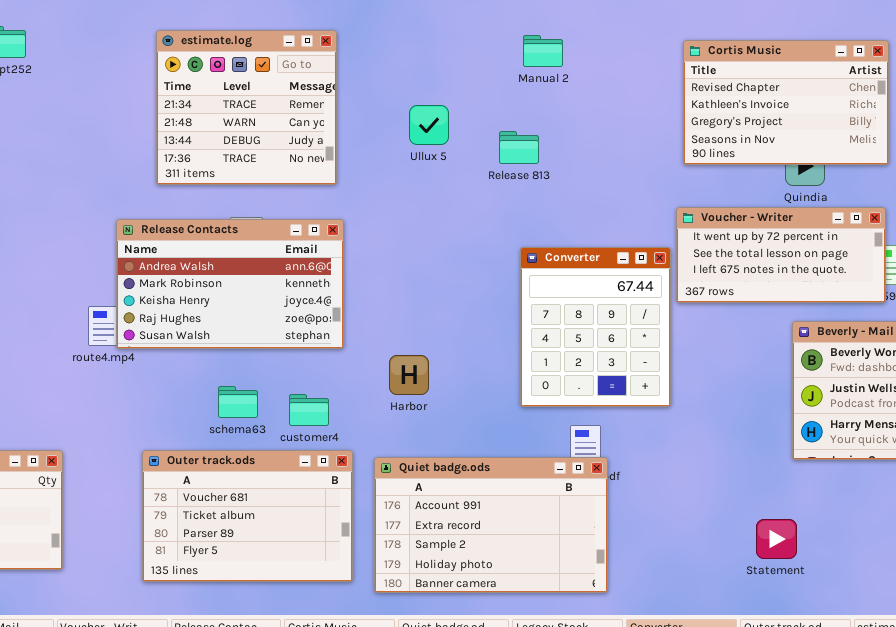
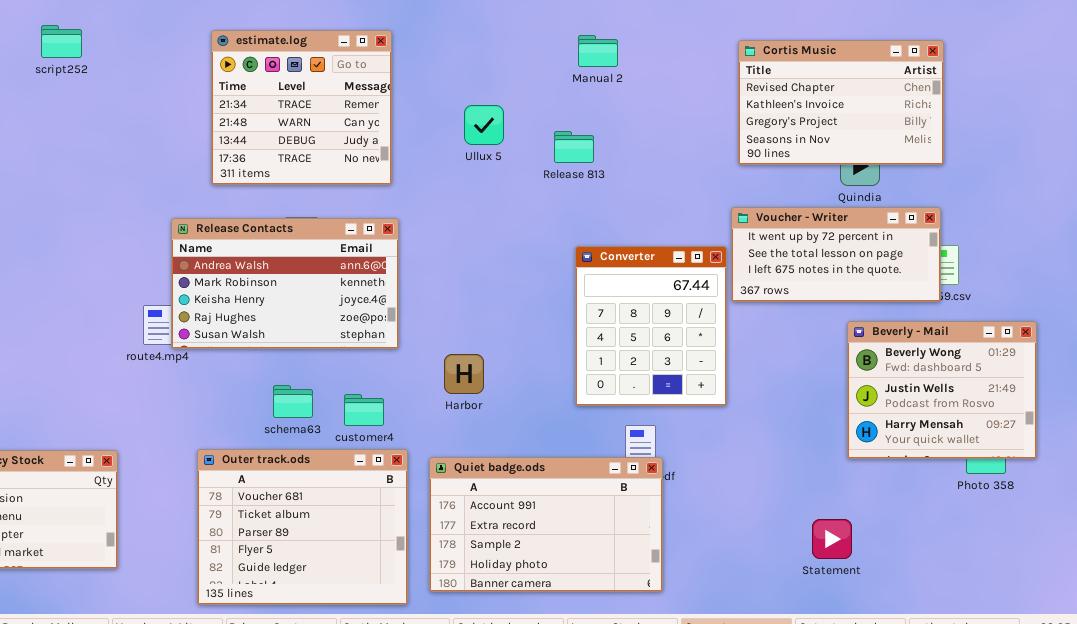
Outer track.ods: [142,450,353,582] -> [197,449,408,605], resized

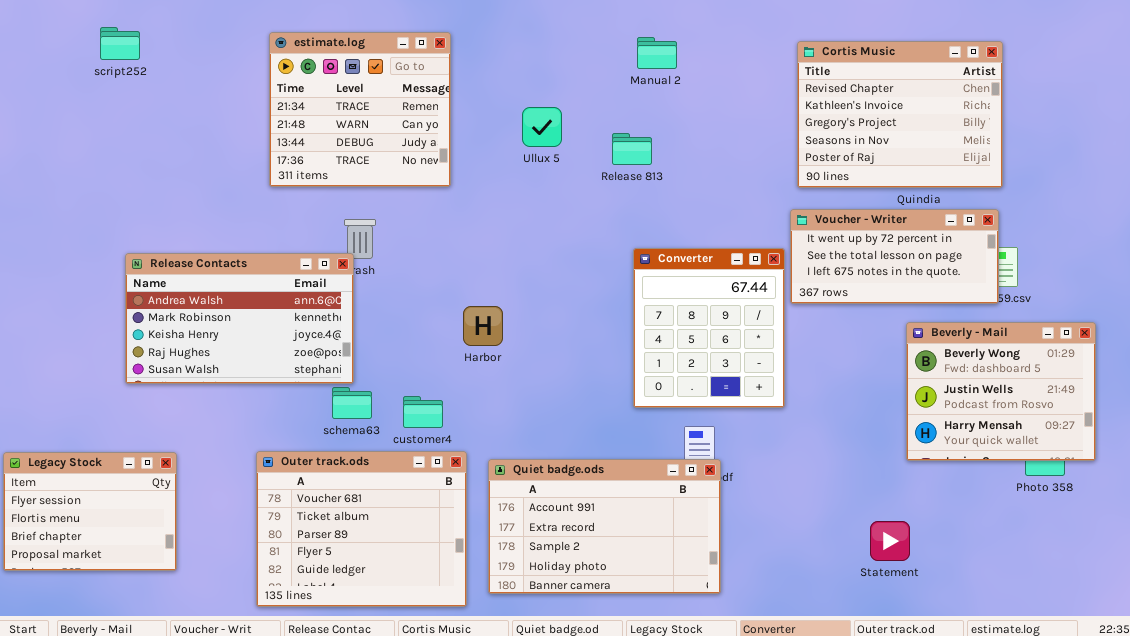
Cortis Music: [738,40,944,165] -> [797,41,1003,188], resized
Release Contacts: [171,218,399,349] -> [125,253,354,384], moved
Harbor: [444,354,484,394] -> [463,306,503,346], moved

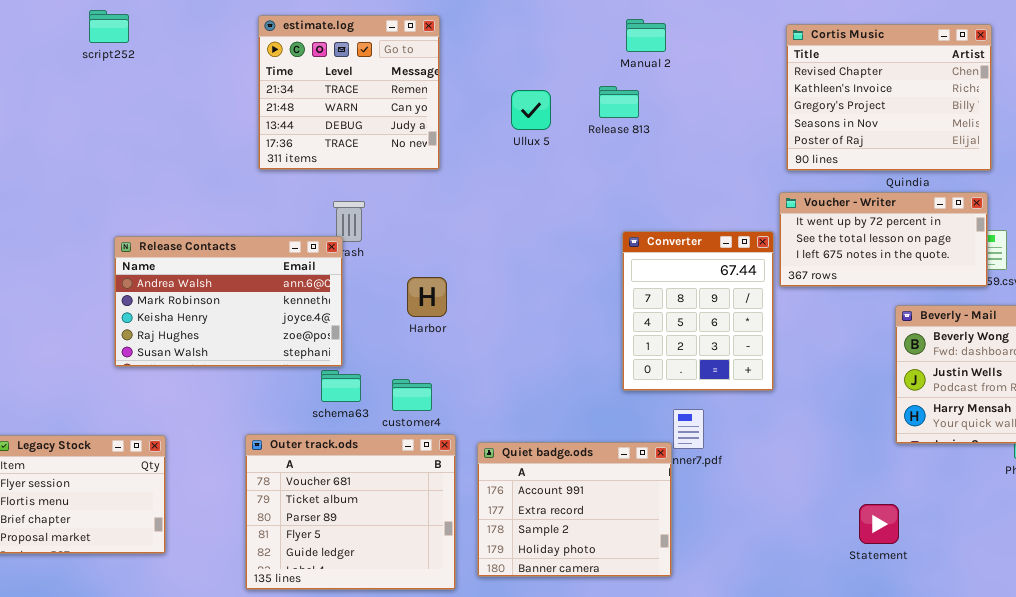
Release 813: [612,133,652,165] -> [599,86,639,118], moved
Harbor: [463,306,503,346] -> [407,277,447,317], moved
Quiet badge.ods: [488,459,721,594] -> [477,442,672,577], resized

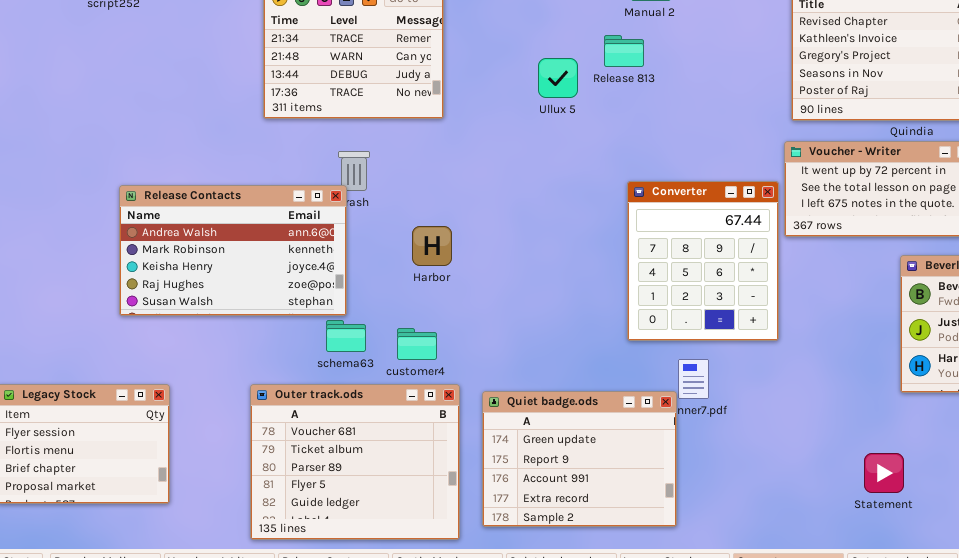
Ullux 5: [511,90,551,130] -> [538,58,578,98], moved
Quiet badge.ods: [477,442,672,577] -> [482,391,677,527], scrolled up 2 rows

